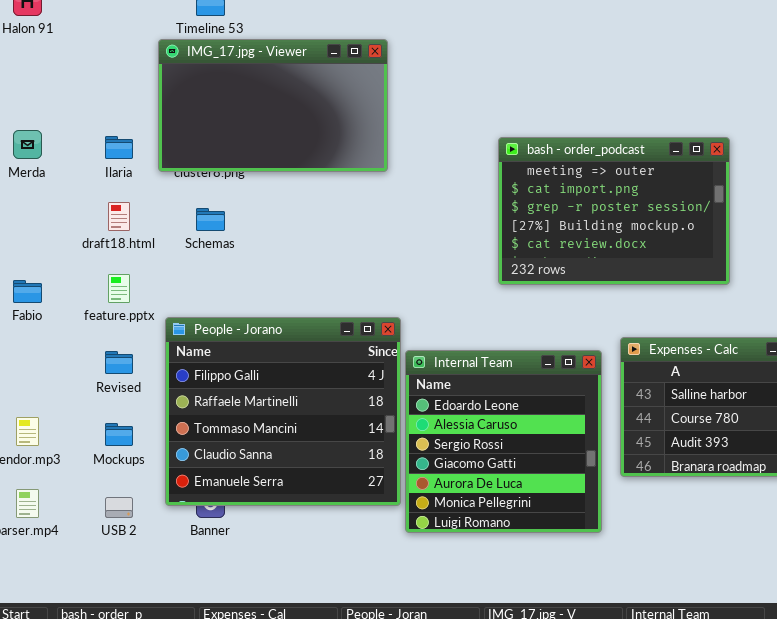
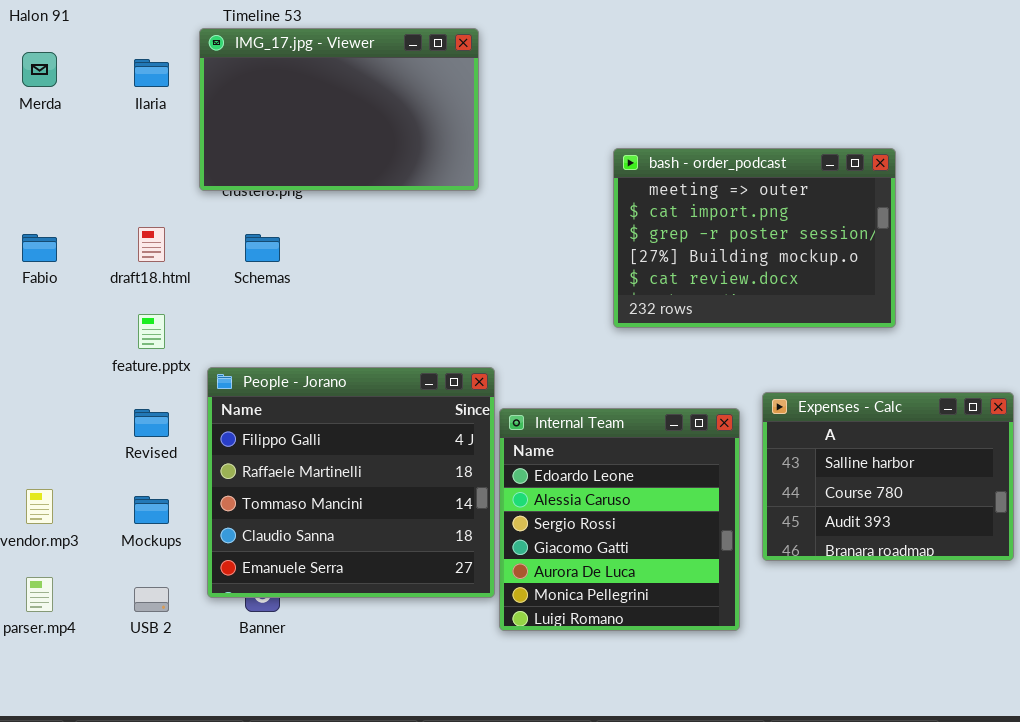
Merda: [13,130,42,159] -> [22,52,57,87], moved
Ilaria: [105,136,133,159] -> [134,59,169,87], moved
Fabio: [13,280,42,303] -> [22,234,57,262], moved

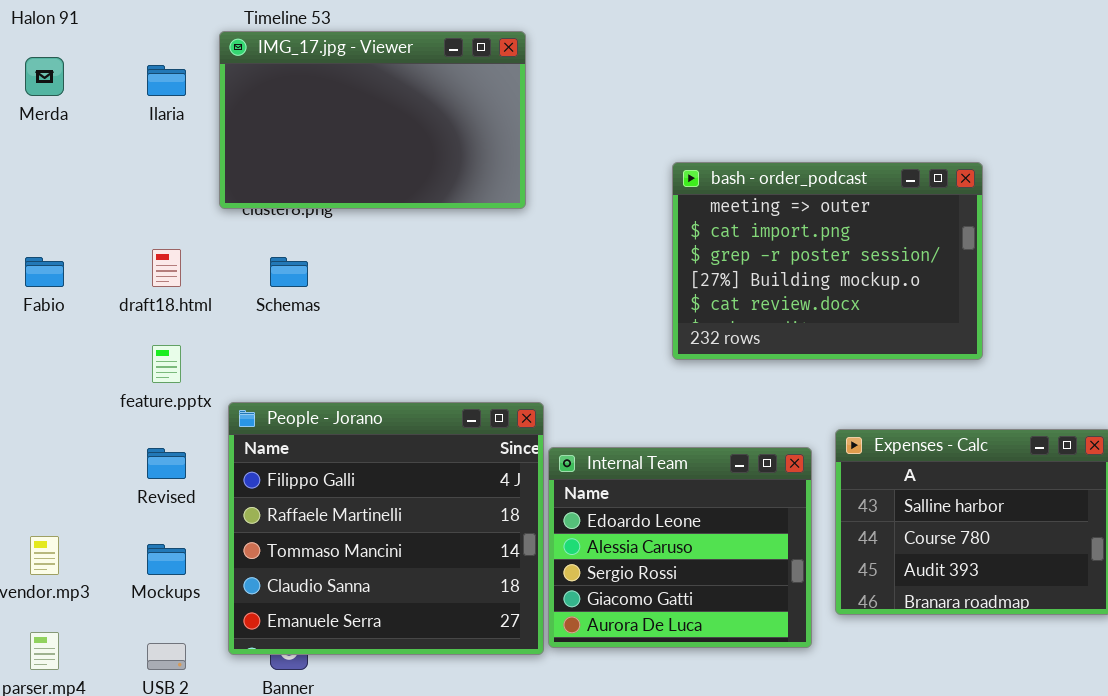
Internal Team: [499,408,740,631] -> [548,447,812,648], resized

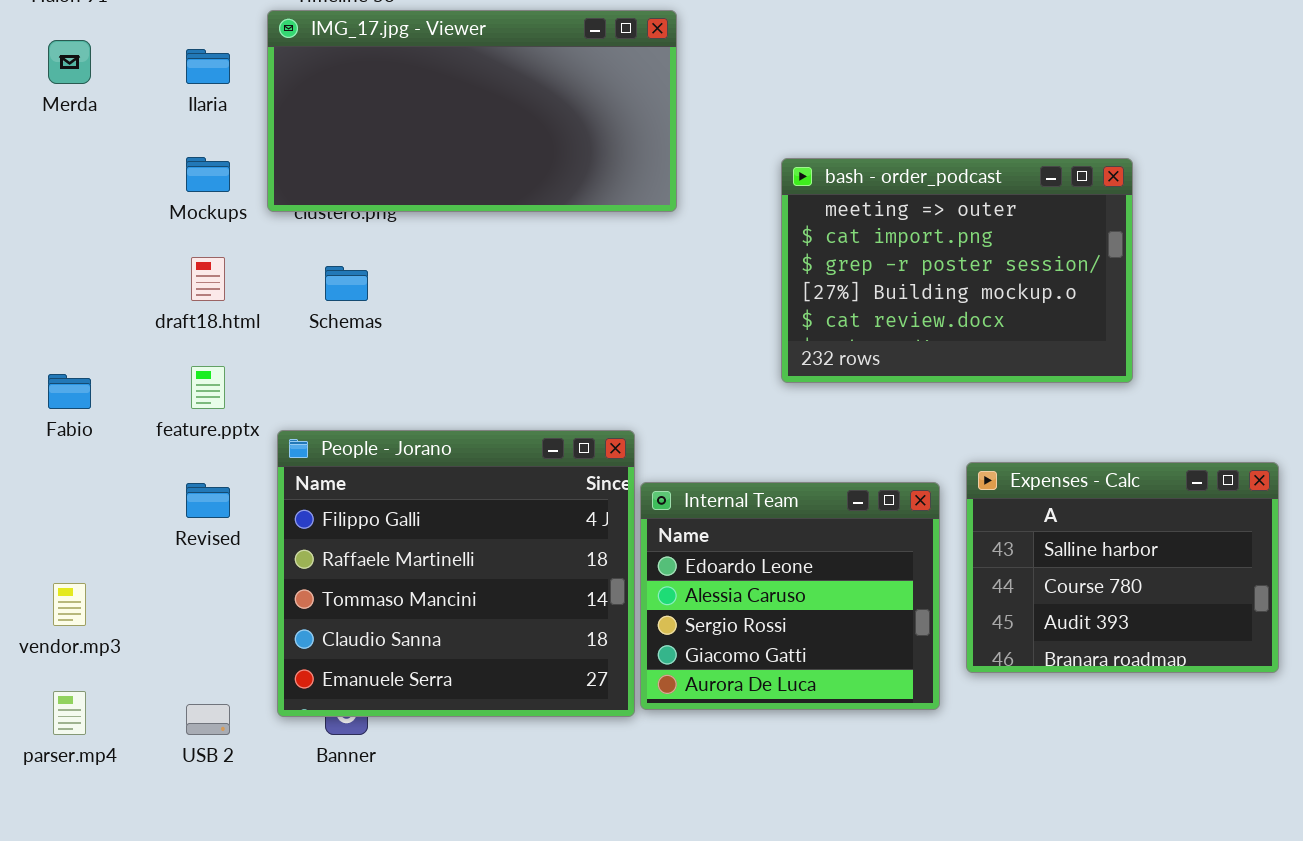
IMG_17.jpg - Viewer: [219,31,526,209] -> [267,10,677,212], resized
Fabio: [25,257,64,287] -> [48,374,91,409], moved
Mockups: [147,544,186,575] -> [186,157,230,192], moved

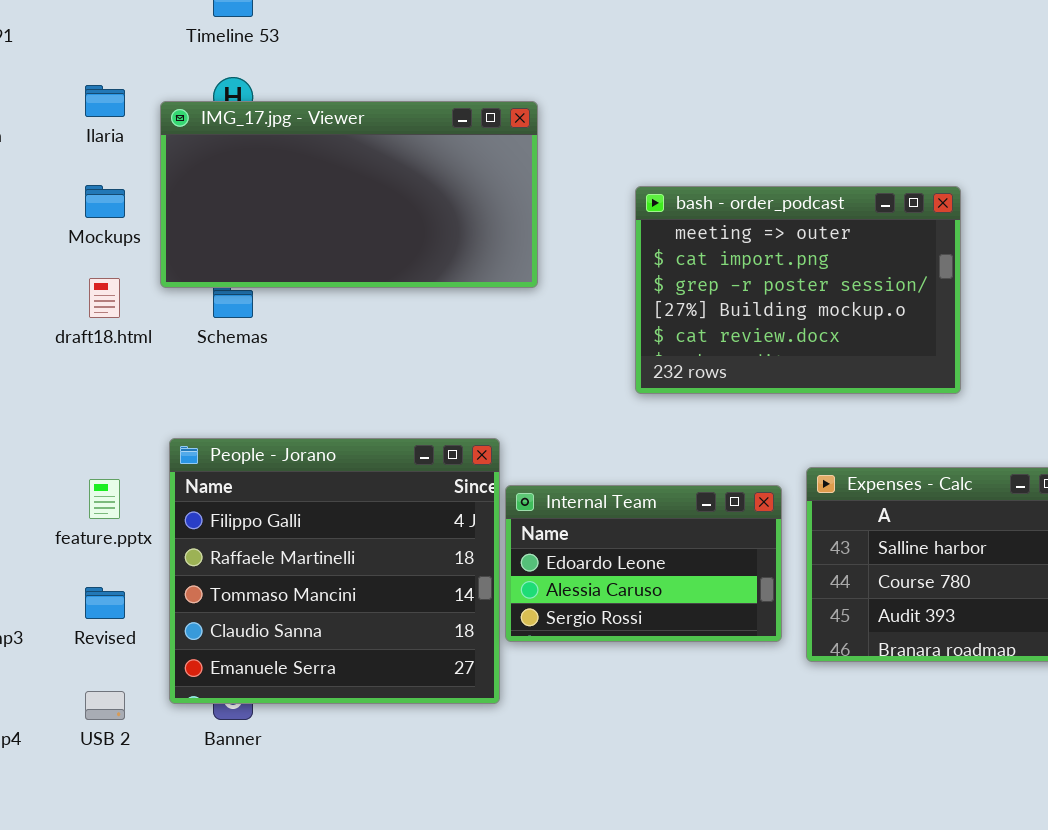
IMG_17.jpg - Viewer: [267,10,677,212] -> [160,101,538,288], moved
feature.pptx: [191,366,225,409] -> [89,479,120,519], moved
Internal Team: [640,482,940,710] -> [505,485,782,642], resized
Revised: [186,483,230,518] -> [85,587,125,619], moved

